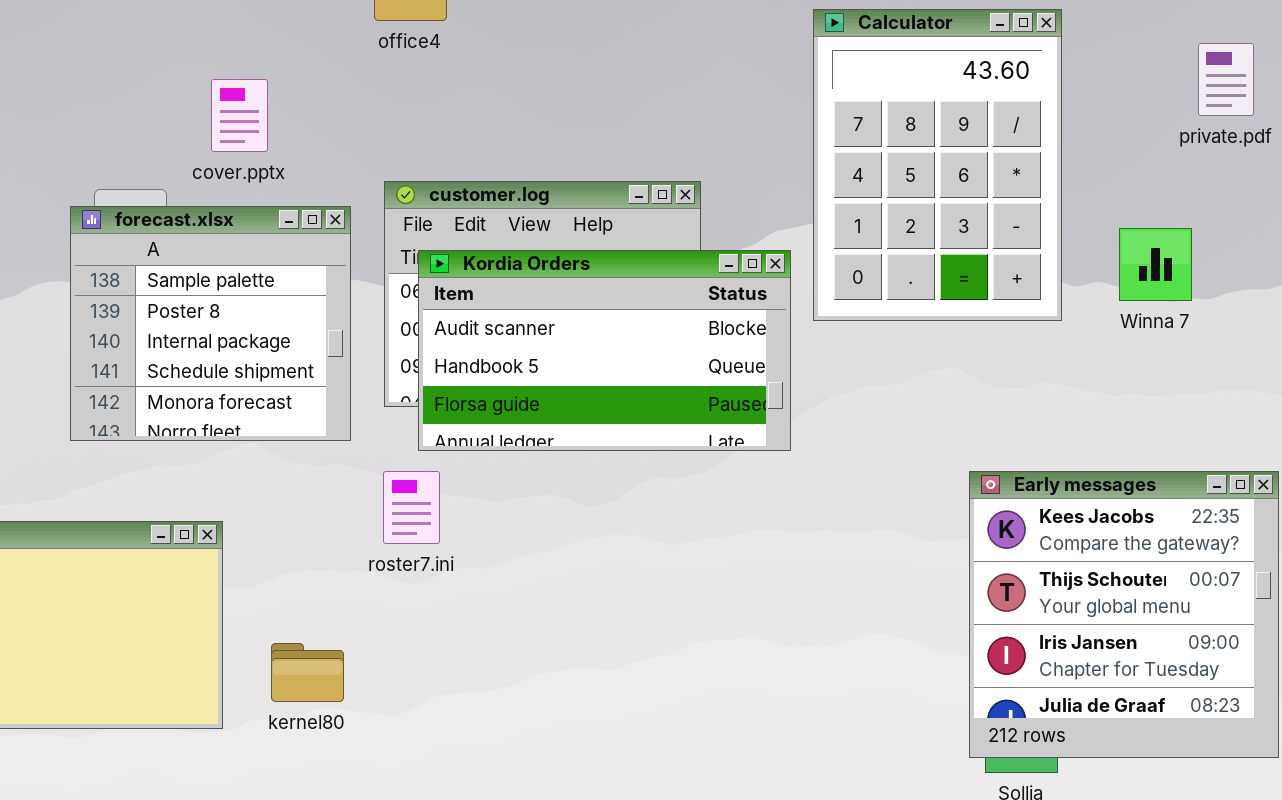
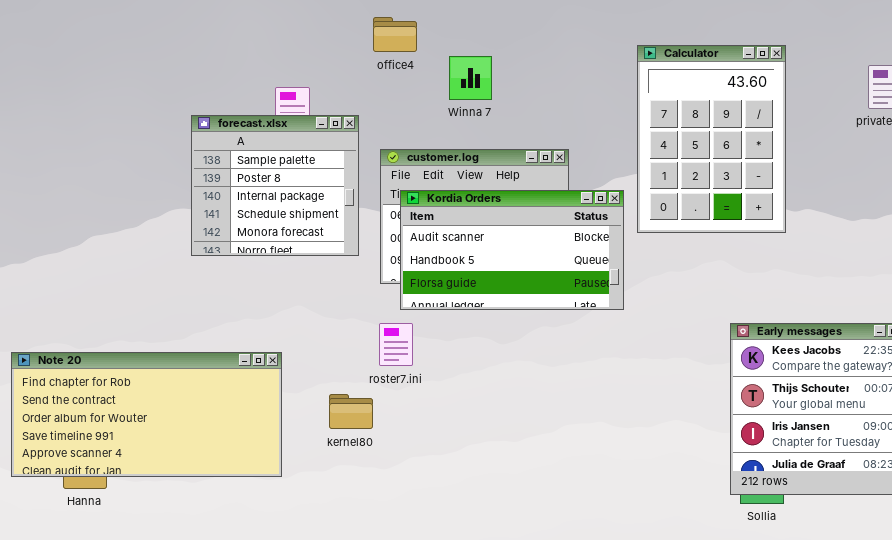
forecast.xlsx: [70,206,351,441] -> [191,115,359,256], moved
Winna 7: [1119,228,1192,301] -> [449,56,492,100], moved
kernel80: [271,643,344,702] -> [329,394,373,429], moved

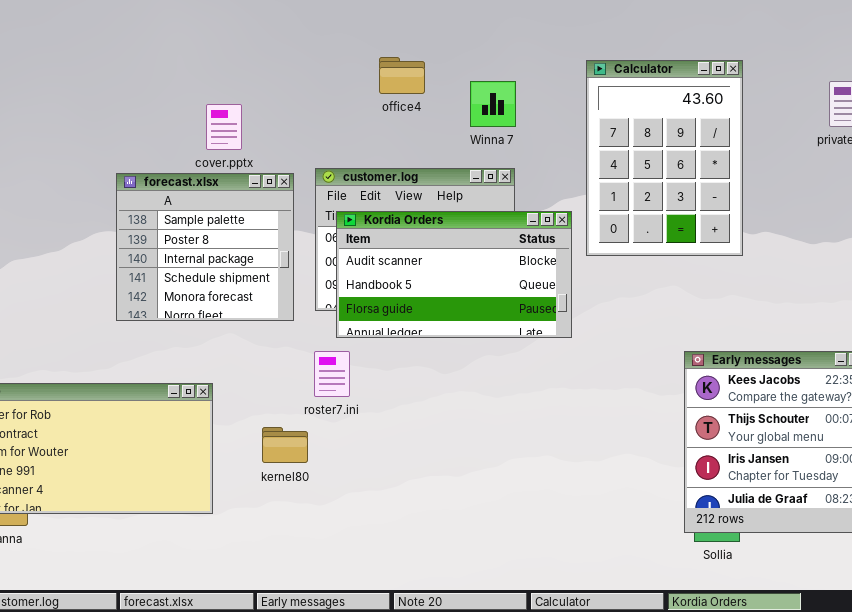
office4: [373,17,417,52] -> [379,57,425,94], moved
Winna 7: [449,56,492,100] -> [470,81,516,127], moved
forecast.xlsx: [191,115,359,256] -> [116,173,294,321], moved

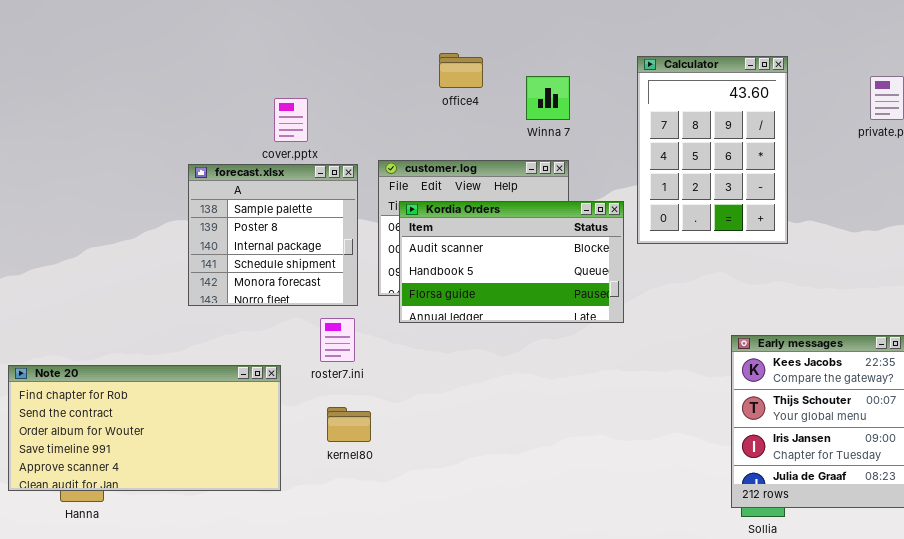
roster7.ini: [314,351,350,397] -> [320,318,355,362], moved

